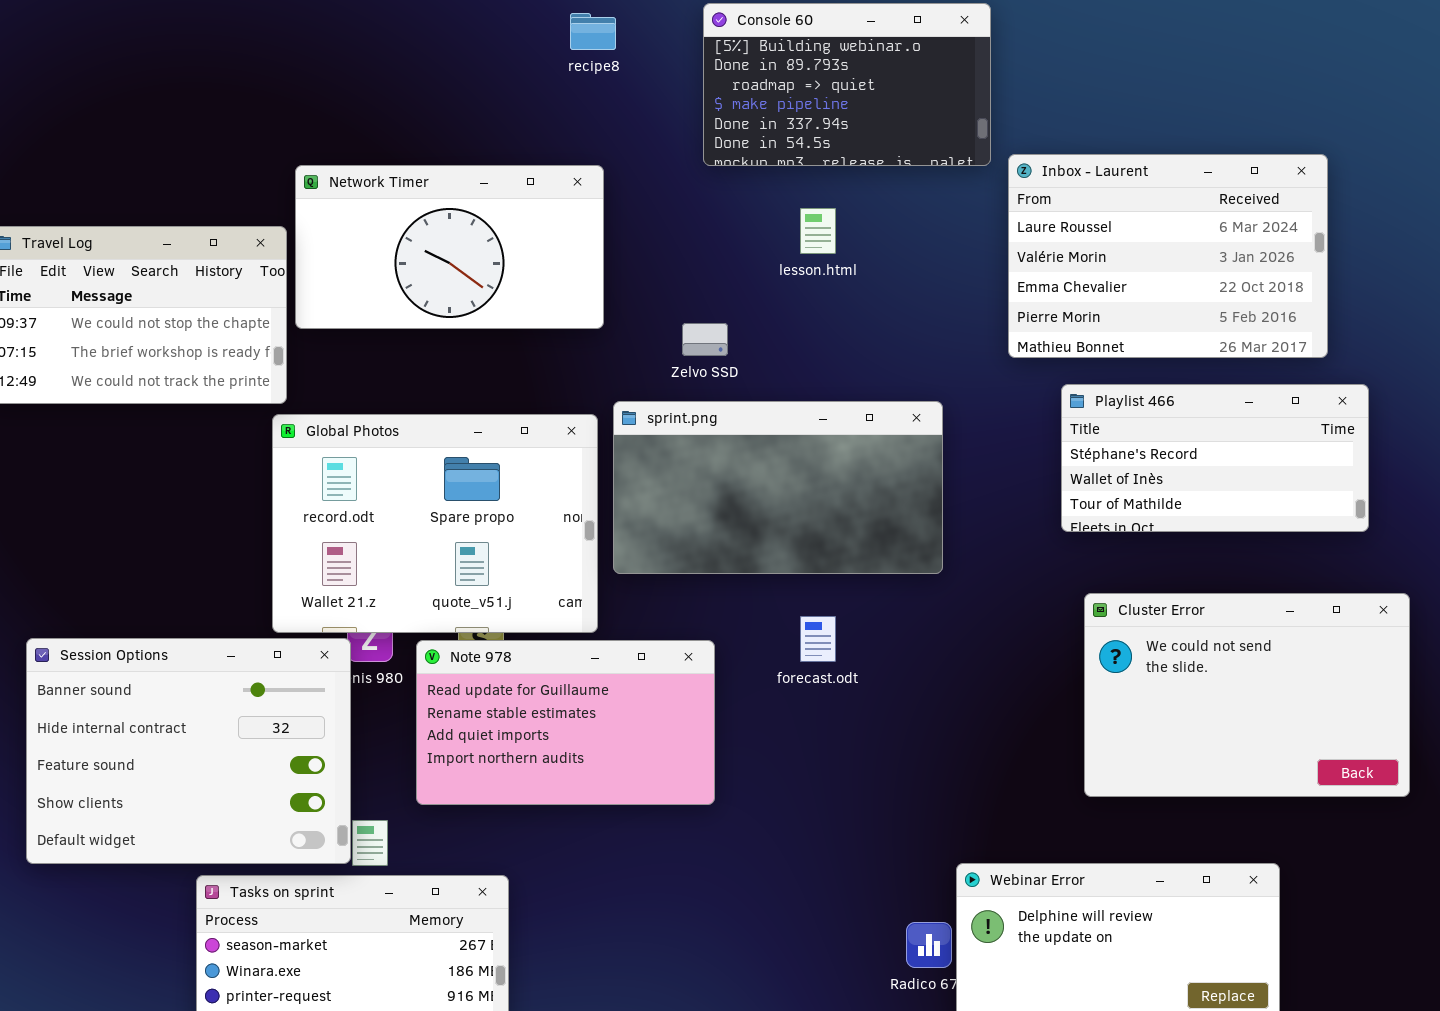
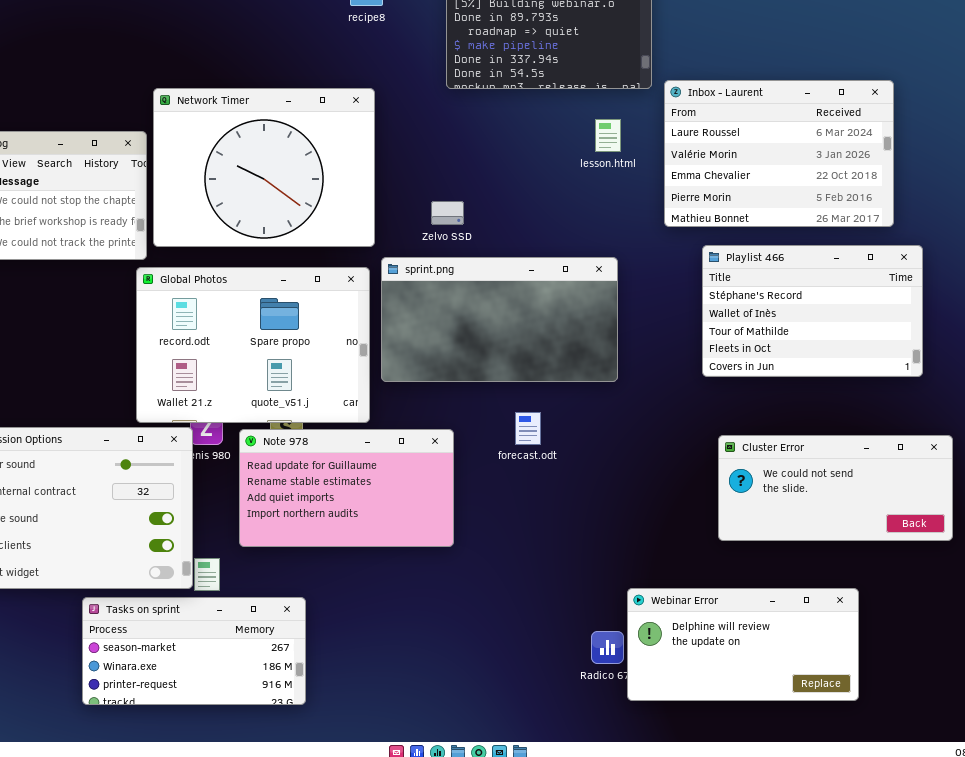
Network Timer: [295,165,604,329] -> [153,88,375,247], resized
lesson.html: [800,208,836,254] -> [595,119,621,152], moved
Playlist 466: [1061,384,1369,532] -> [702,245,923,377], resized
Cluster Error: [1084,593,1410,797] -> [718,435,953,541], resized

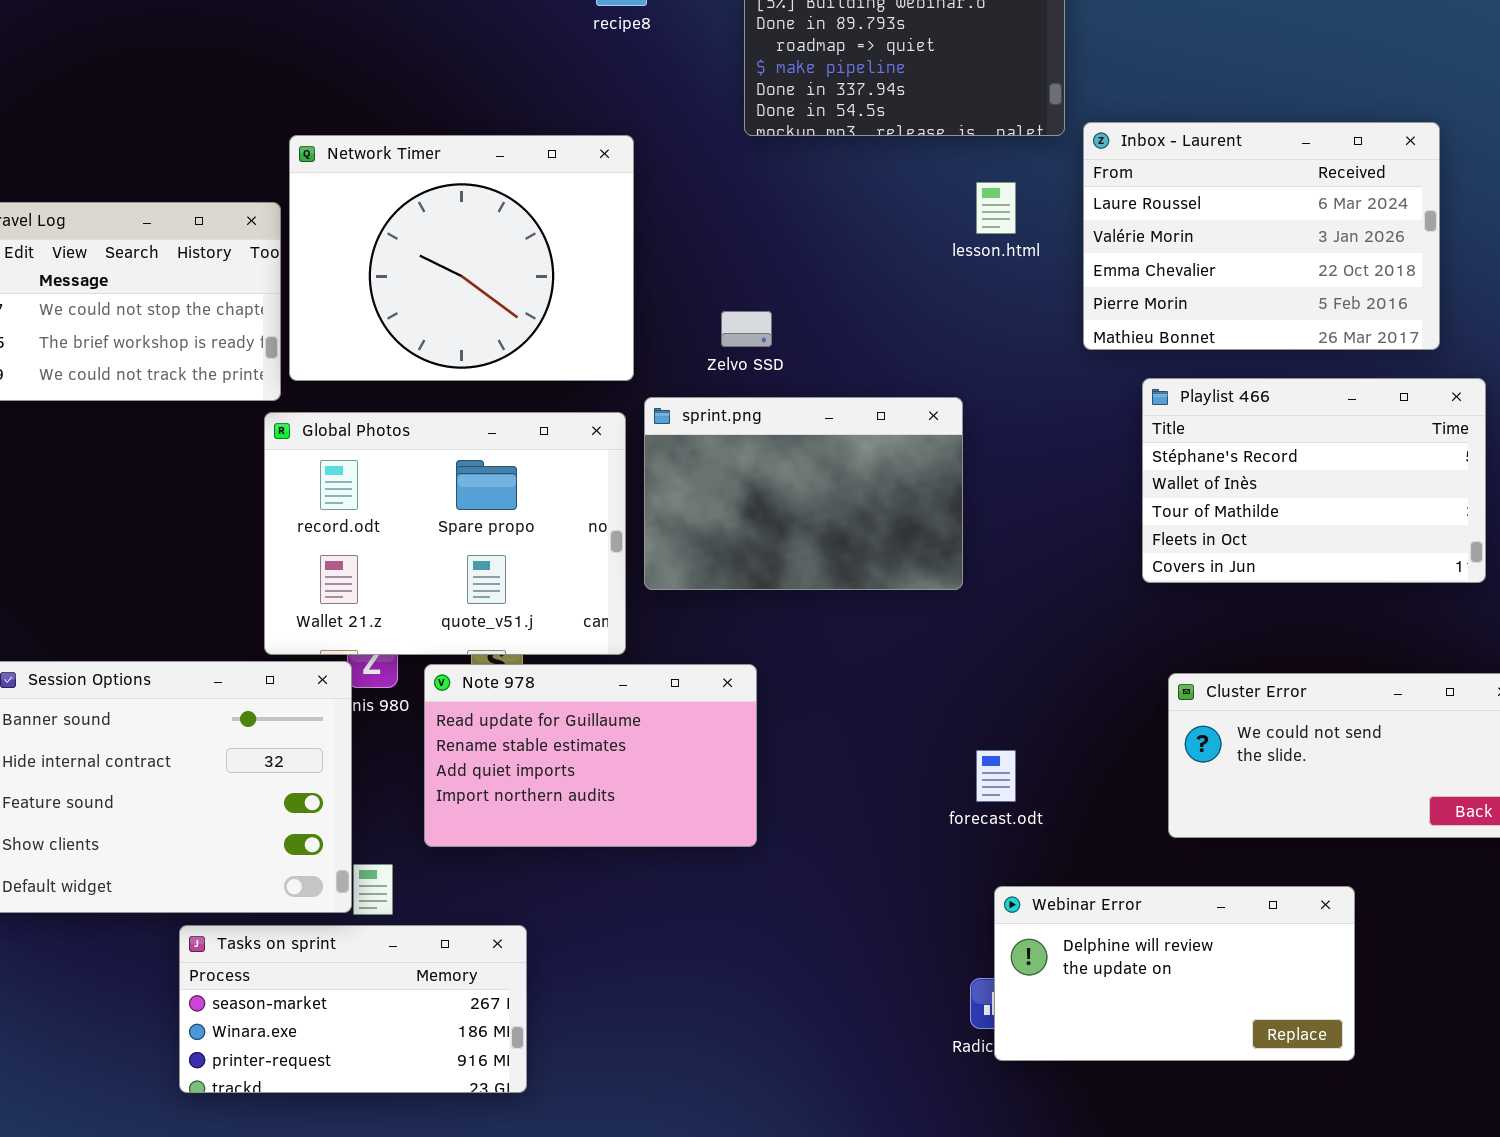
sprint.png: [381,257,618,382] -> [644,397,963,590], resized
forecast.odt: [515,412,541,445] -> [976,750,1016,802], moved
Webinar Error: [627,588,859,701] -> [994,886,1355,1061], moved

